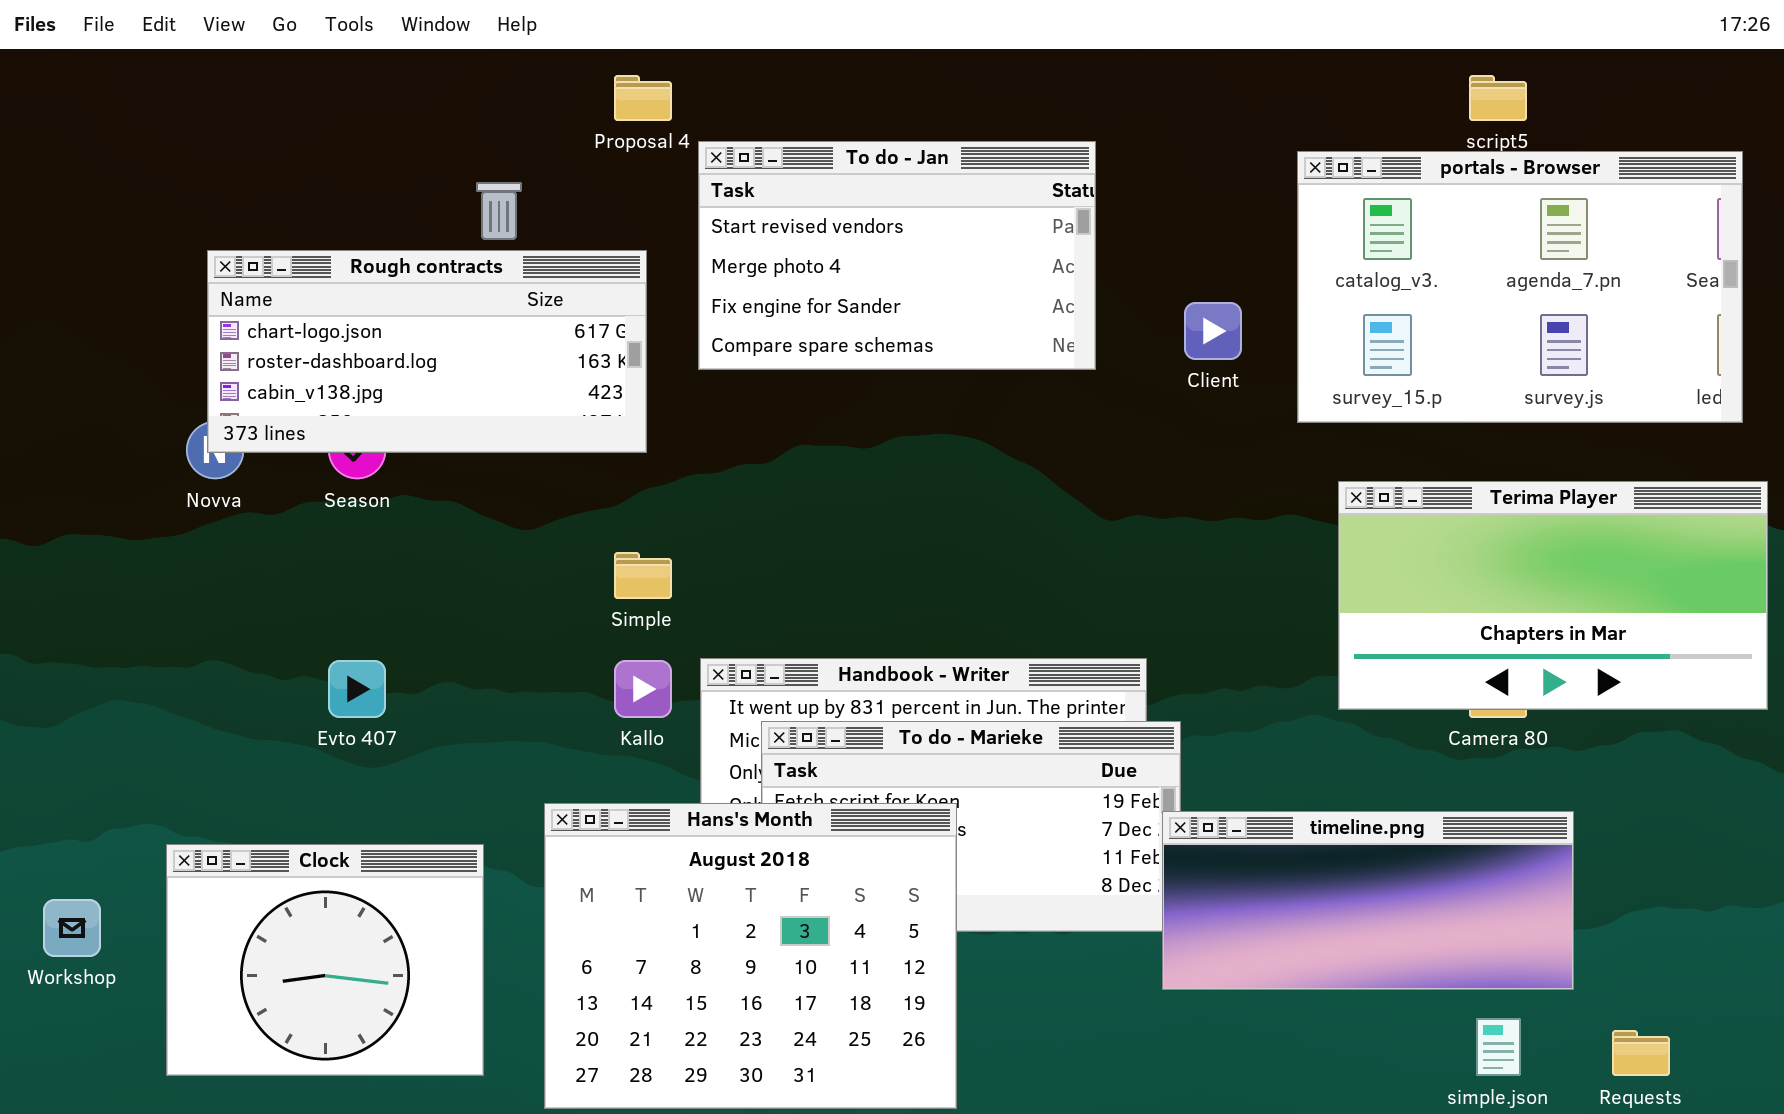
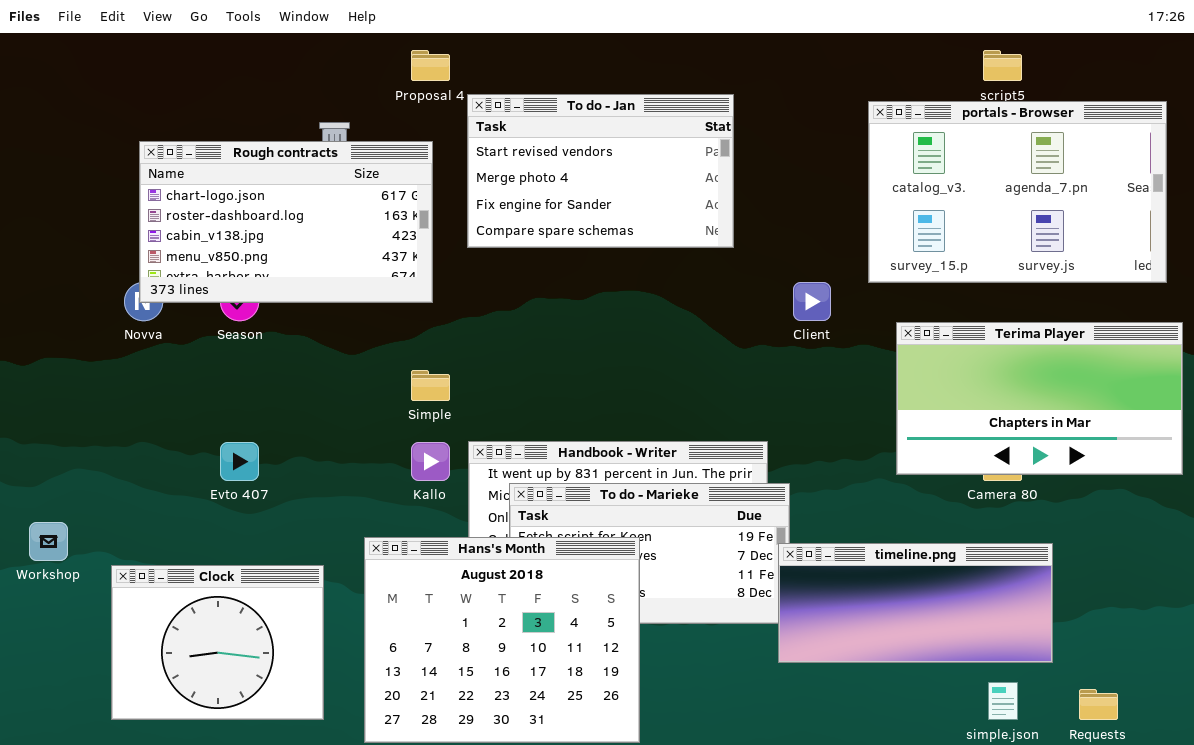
Rough contracts: [207,250,647,453] -> [139,141,433,303], resized
Client: [1184,302,1242,360] -> [793,282,831,321], moved
Workshop: [43,899,101,957] -> [29,522,68,561], moved

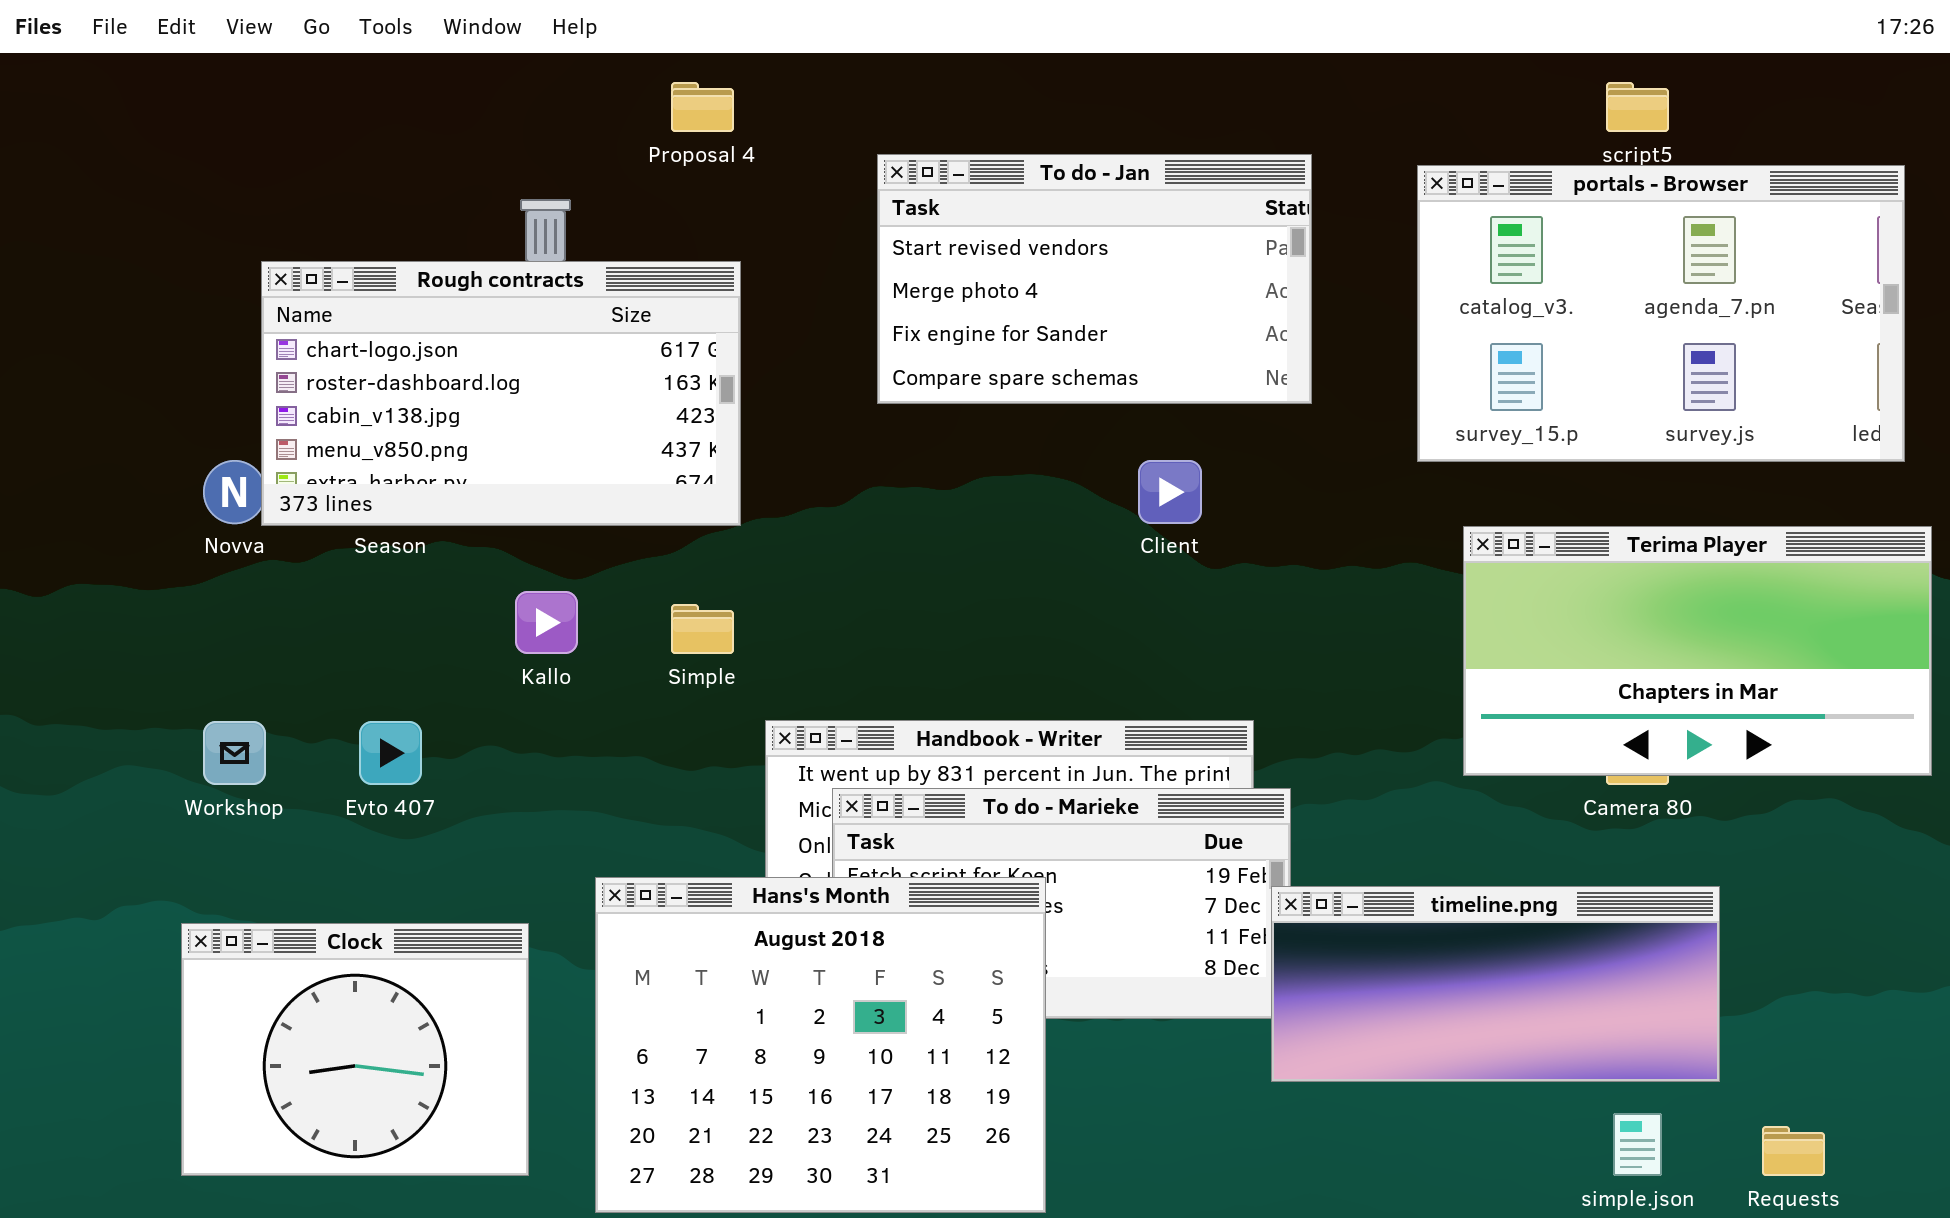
To do - Jan: [467,94,734,248] -> [877,154,1312,404], moved
Rough contracts: [139,141,433,303] -> [261,261,741,526], moved
Client: [793,282,831,321] -> [1138,460,1202,524], moved
Kallo: [411,442,450,481] -> [515,591,578,654], moved
Workshop: [29,522,68,561] -> [203,721,266,785], moved

